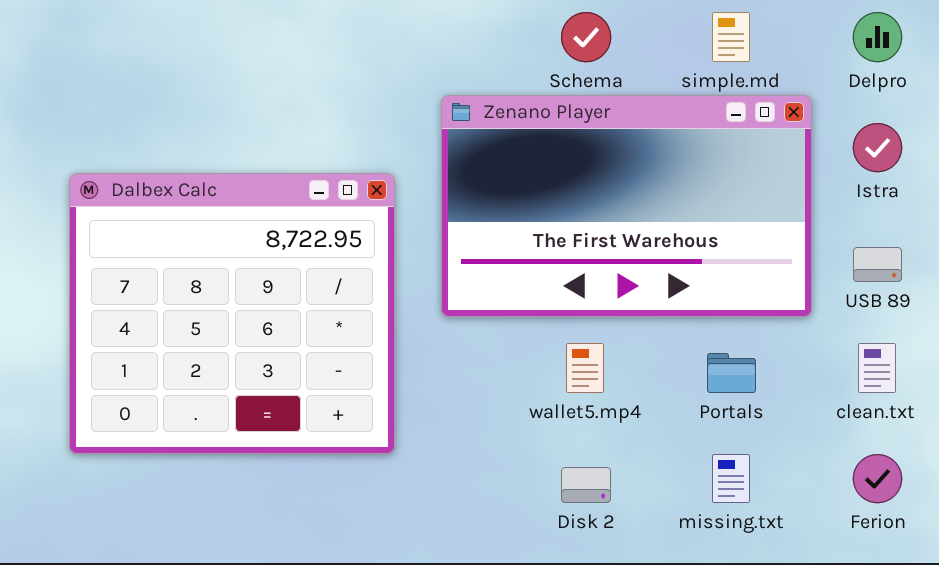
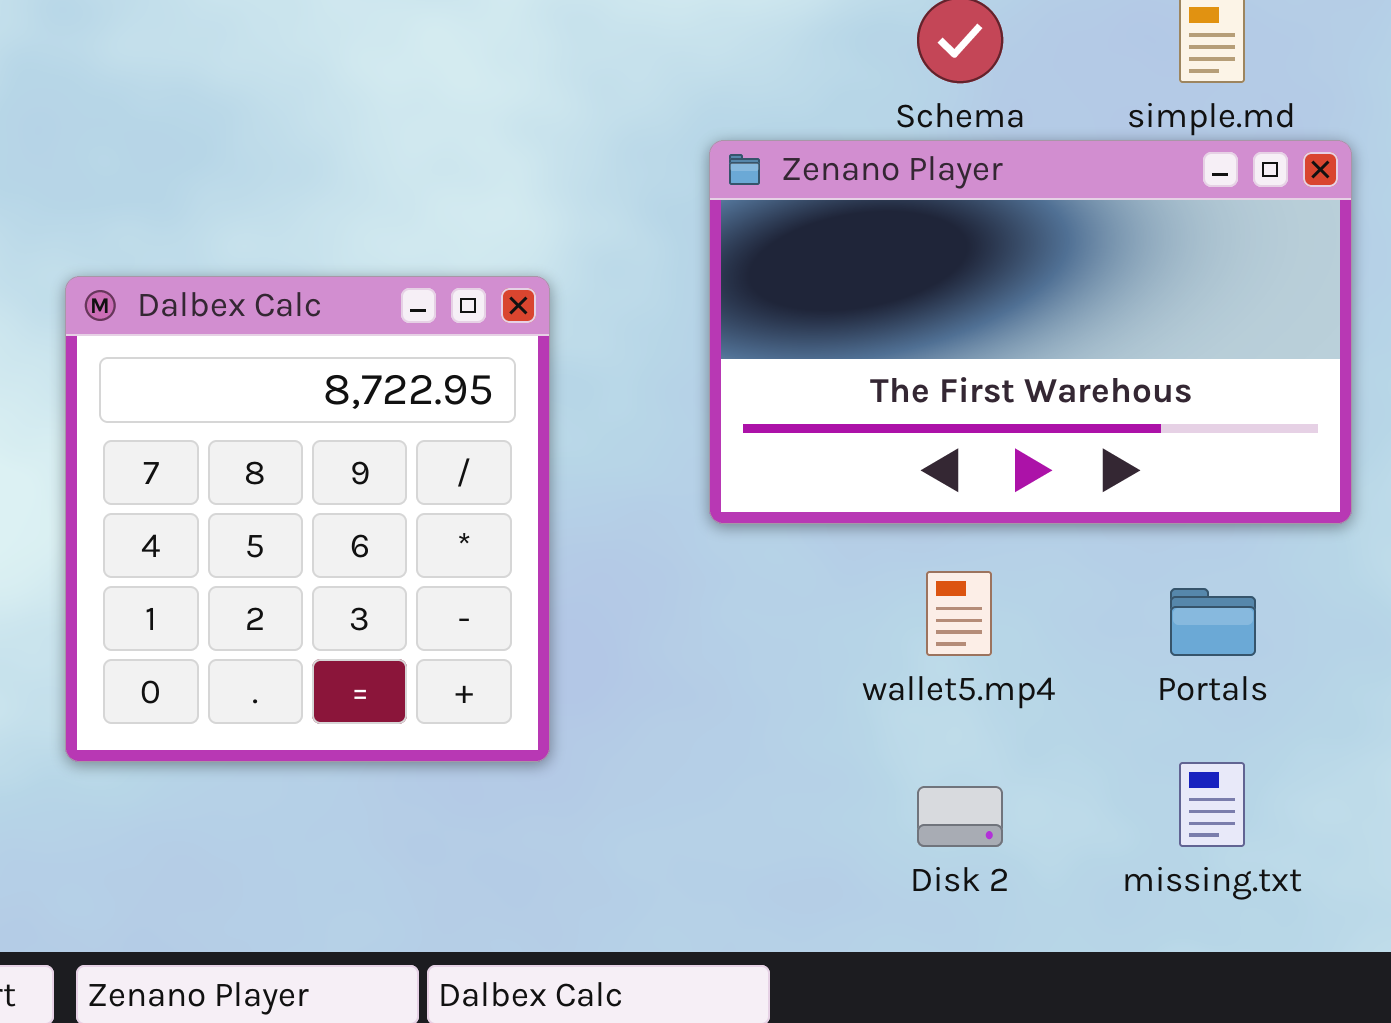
Dalbex Calc: [69,173,395,454] -> [65,276,550,762], resized

